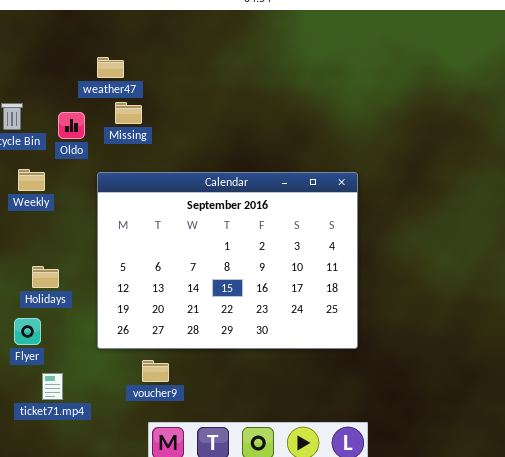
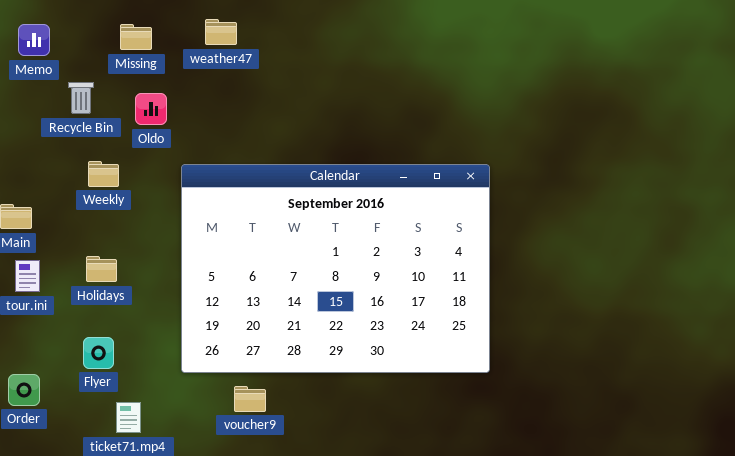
weather47: [97,57,124,78] -> [205,19,237,45], moved
Missing: [115,102,142,124] -> [120,24,152,50], moved
Holidays: [32,266,59,288] -> [86,256,117,282], moved

